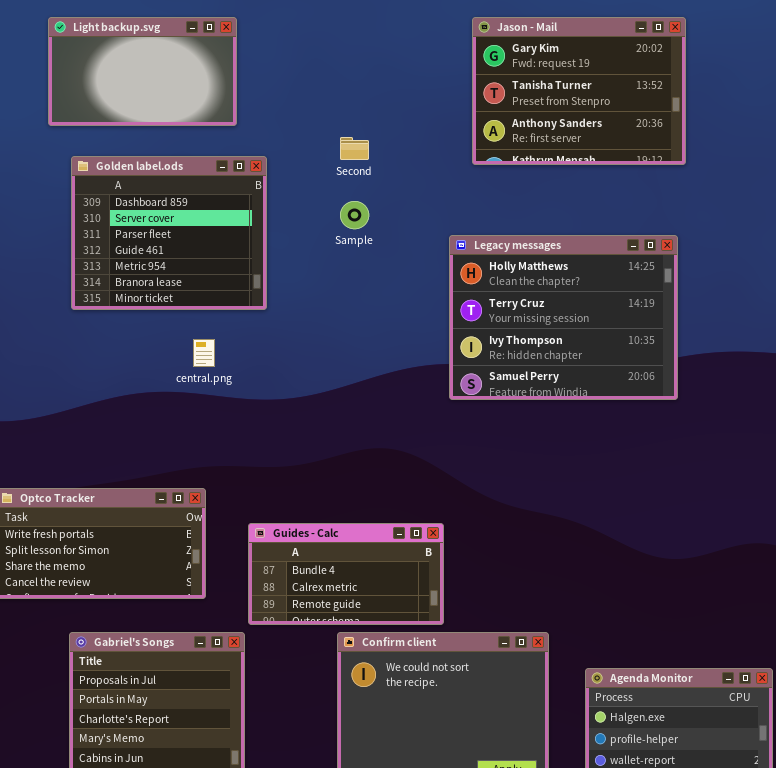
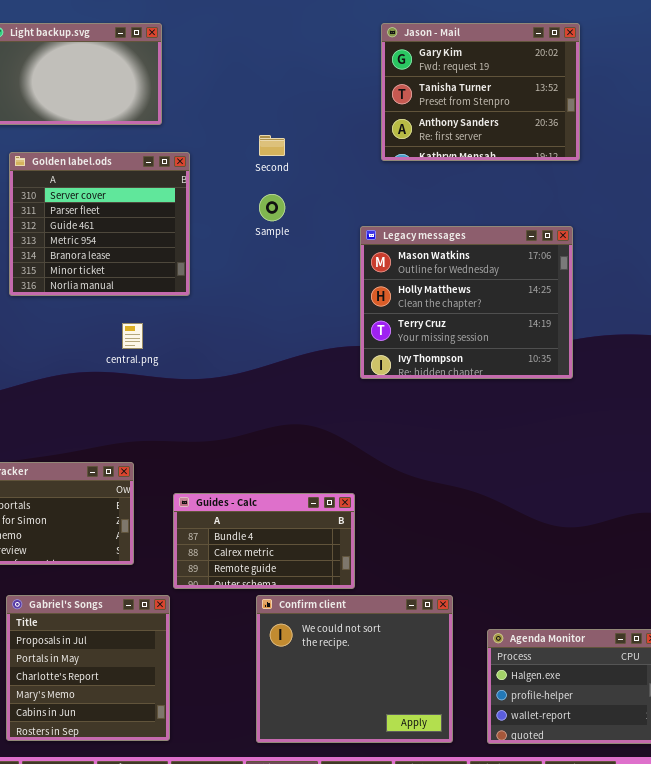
Golden label.ods: [71,156,267,310] -> [9,152,190,296], scrolled down 1 row
Legacy messages: [449,235,678,400] -> [360,226,573,379], scrolled up 1 row

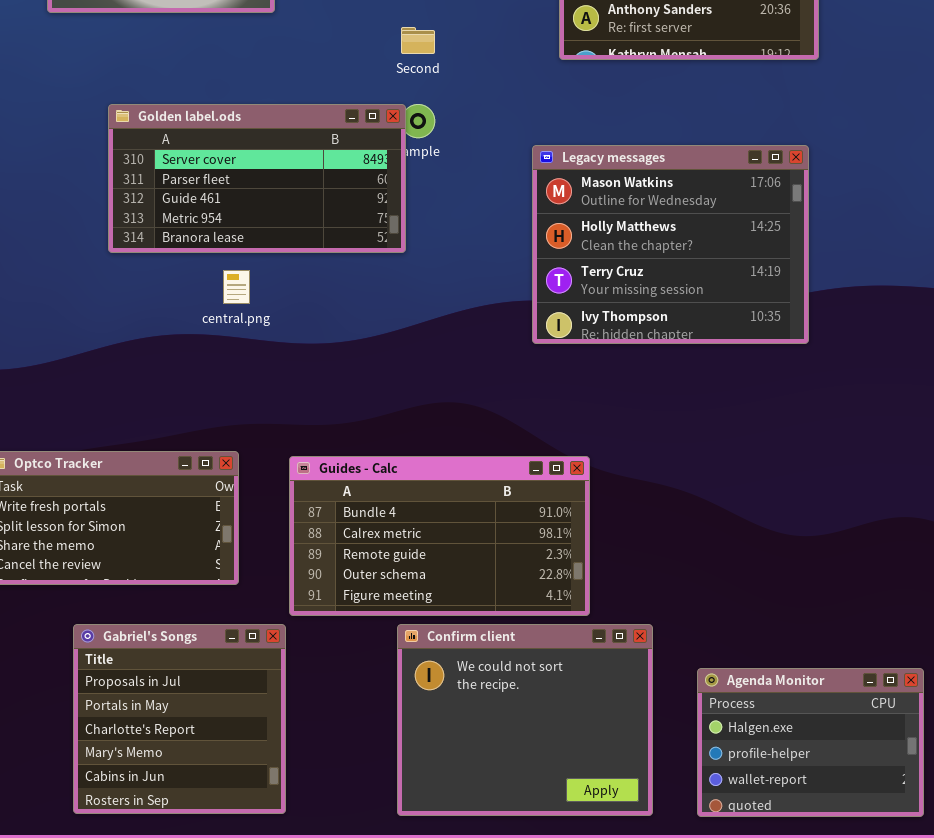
Golden label.ods: [9,152,190,296] -> [108,104,406,253], moved, resized
Guides - Calc: [173,493,355,589] -> [289,456,590,616], resized

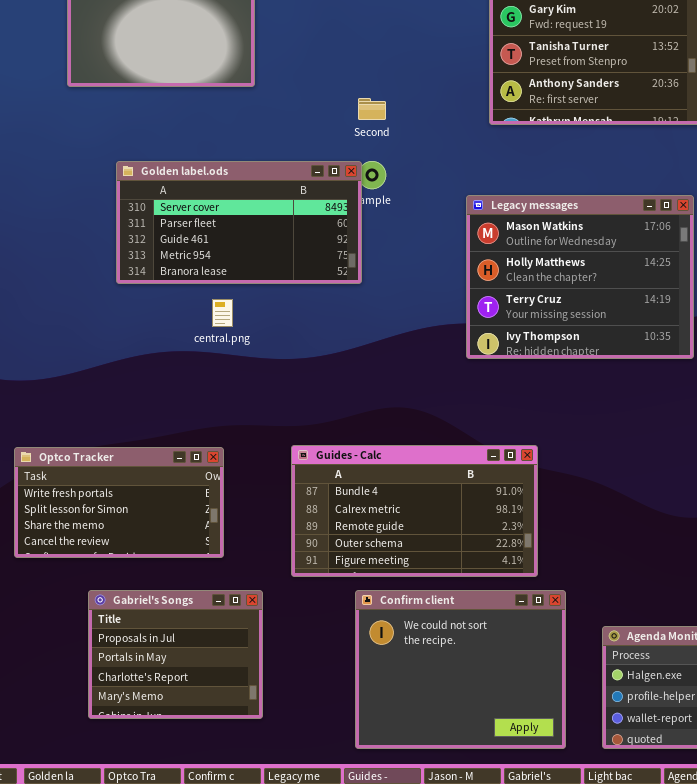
Guides - Calc: [289,456,590,616] -> [291,445,538,577], moved
Gabriel's Songs: [73,624,286,814] -> [88,590,263,719], resized

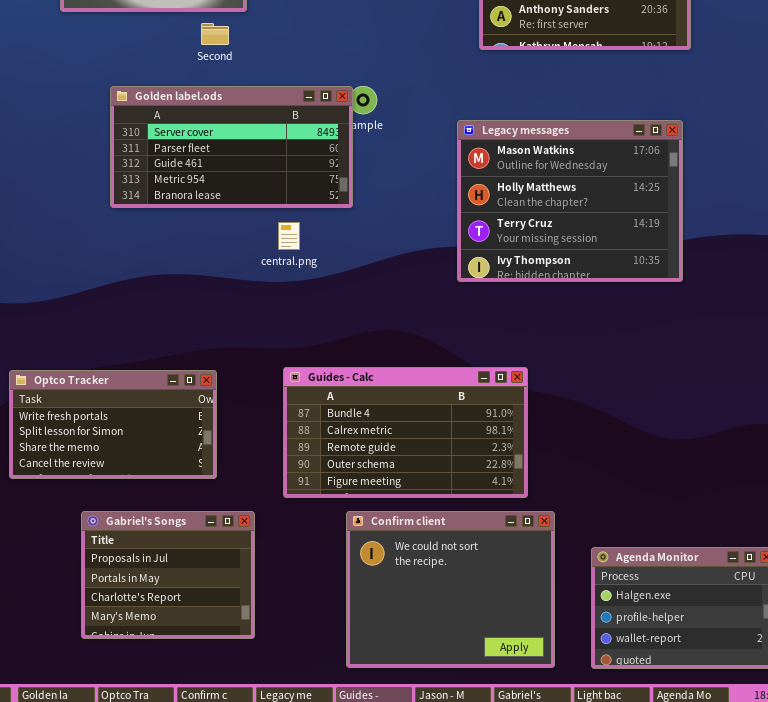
Second: [358,98,386,120] -> [201,23,229,45], moved
central.png: [212,299,233,327] -> [278,222,300,250], moved

